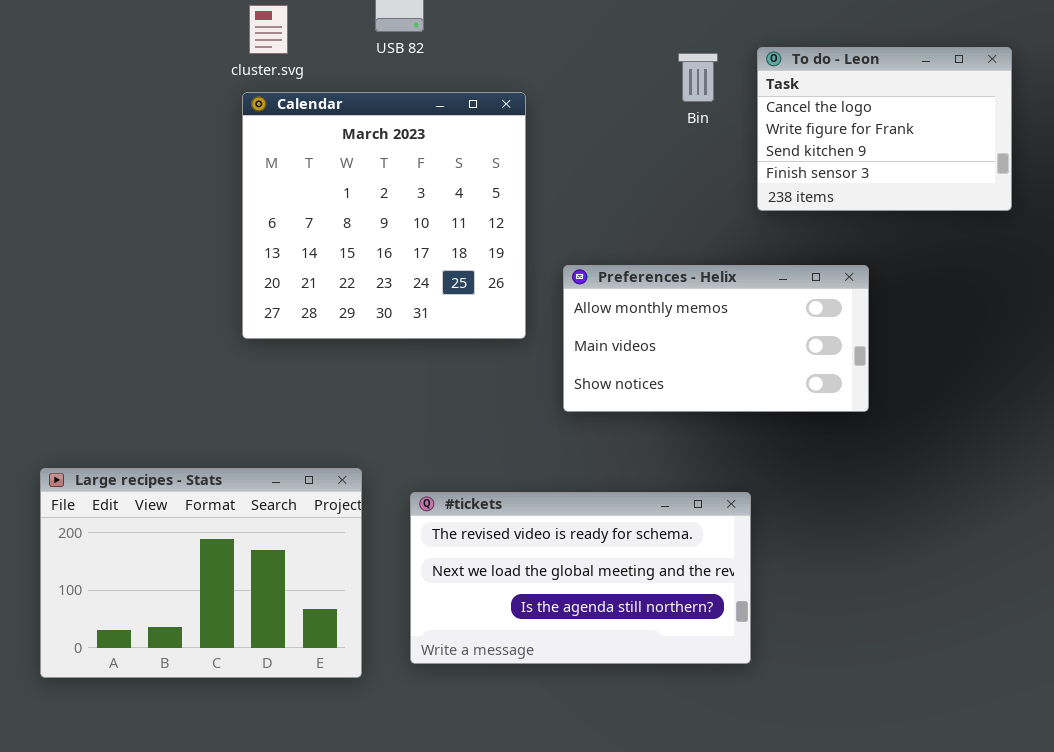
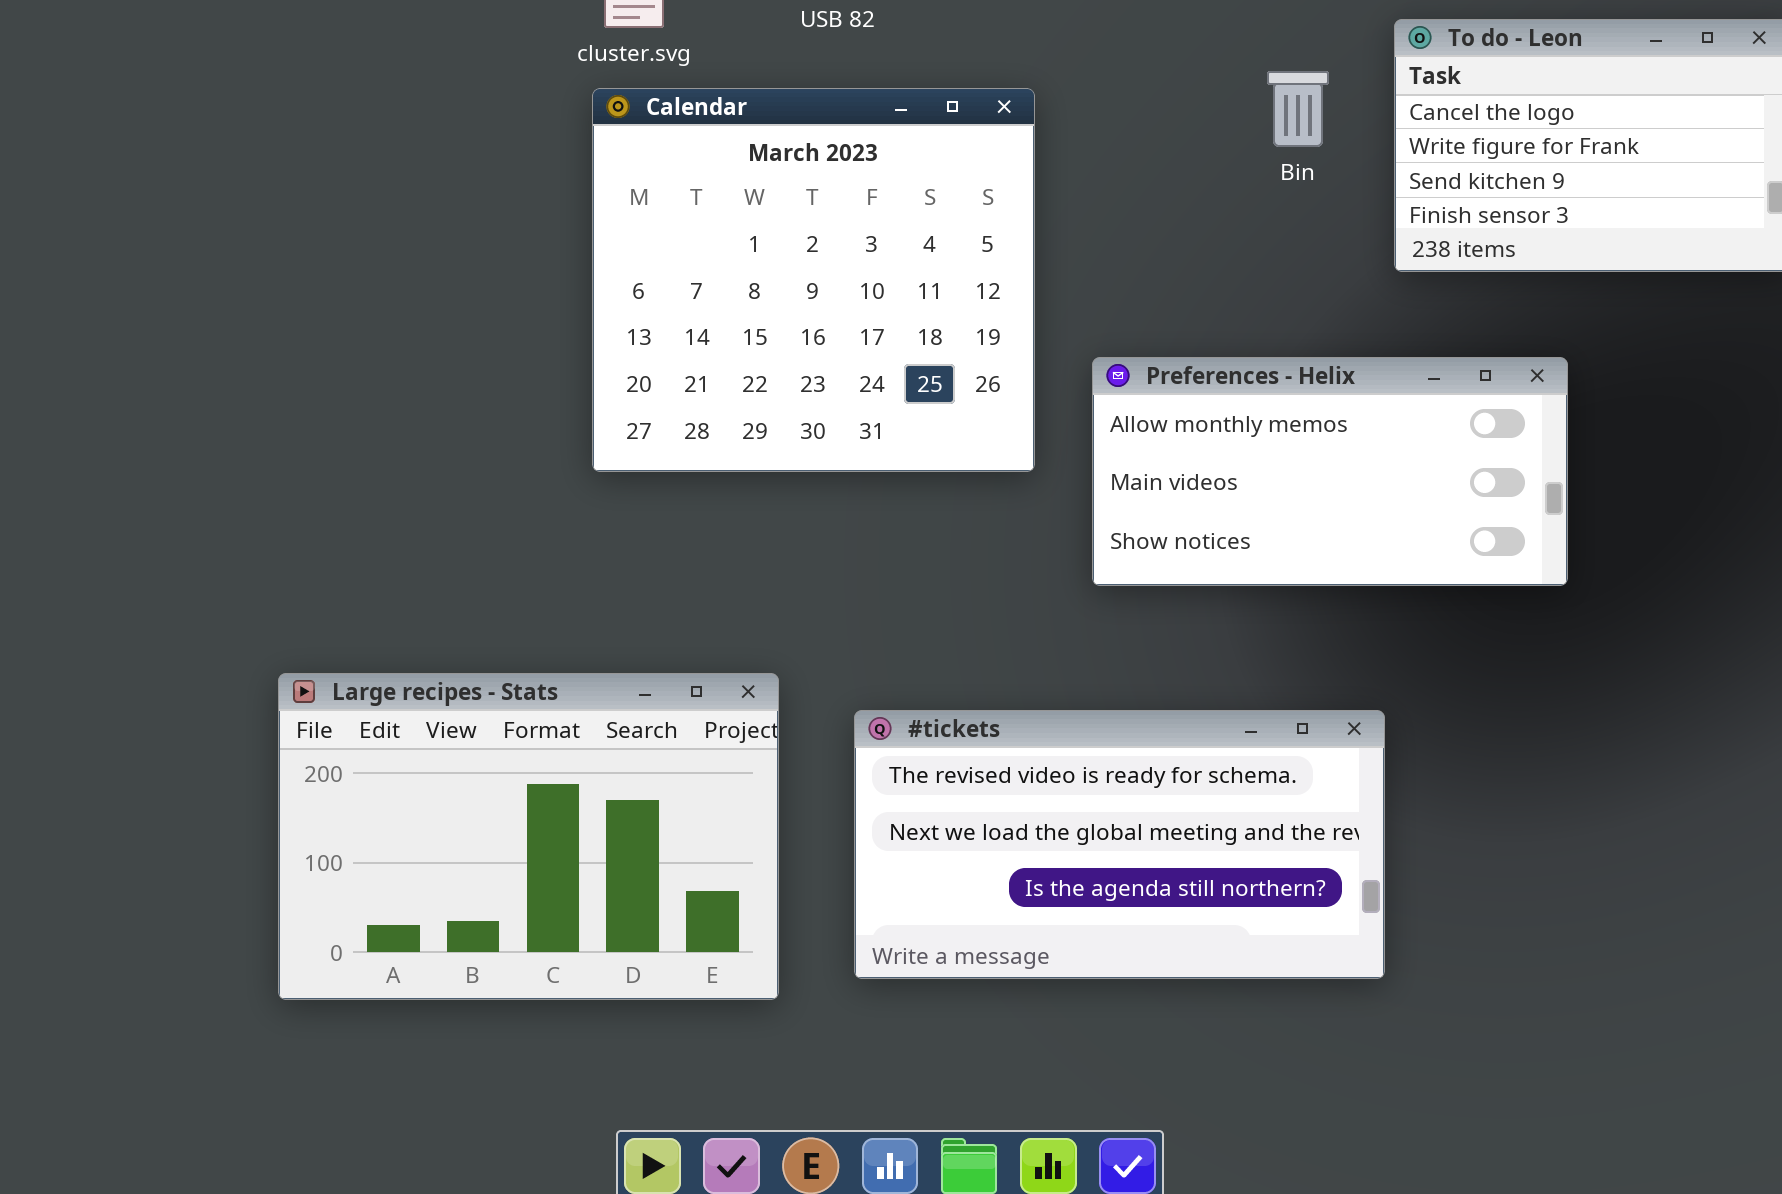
Bin: [678,53,718,102] -> [1267,71,1329,147], moved

